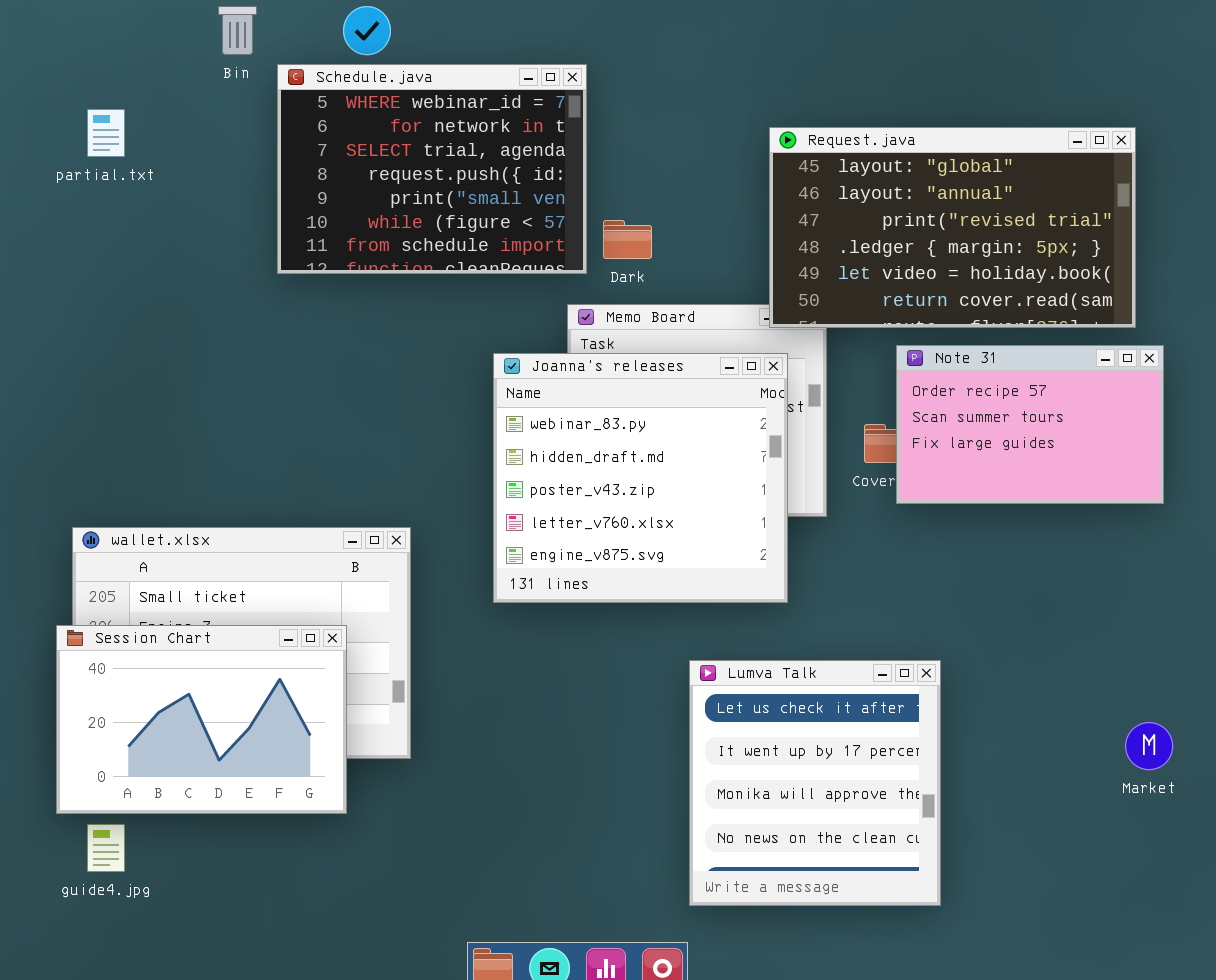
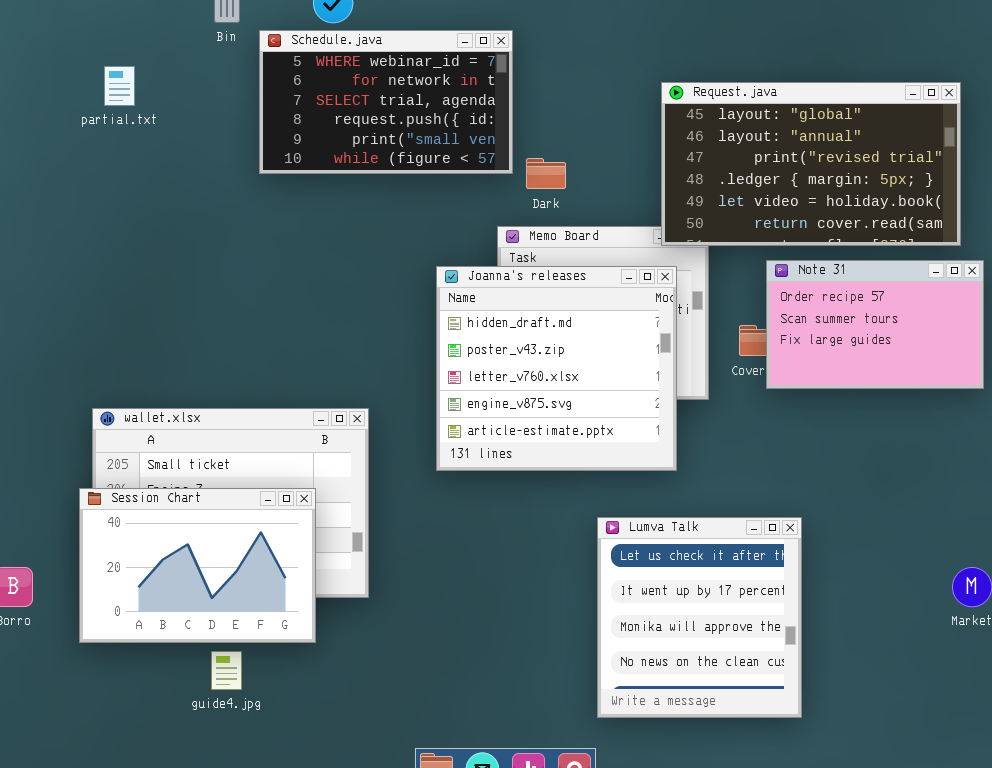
Schedule.java: [277,64,587,274] -> [259,30,513,174], resized
Joanna's releases: [493,353,788,603] -> [436,266,677,471], scrolled down 1 row
guide4.jpg: [87,824,125,872] -> [211,651,242,690], moved

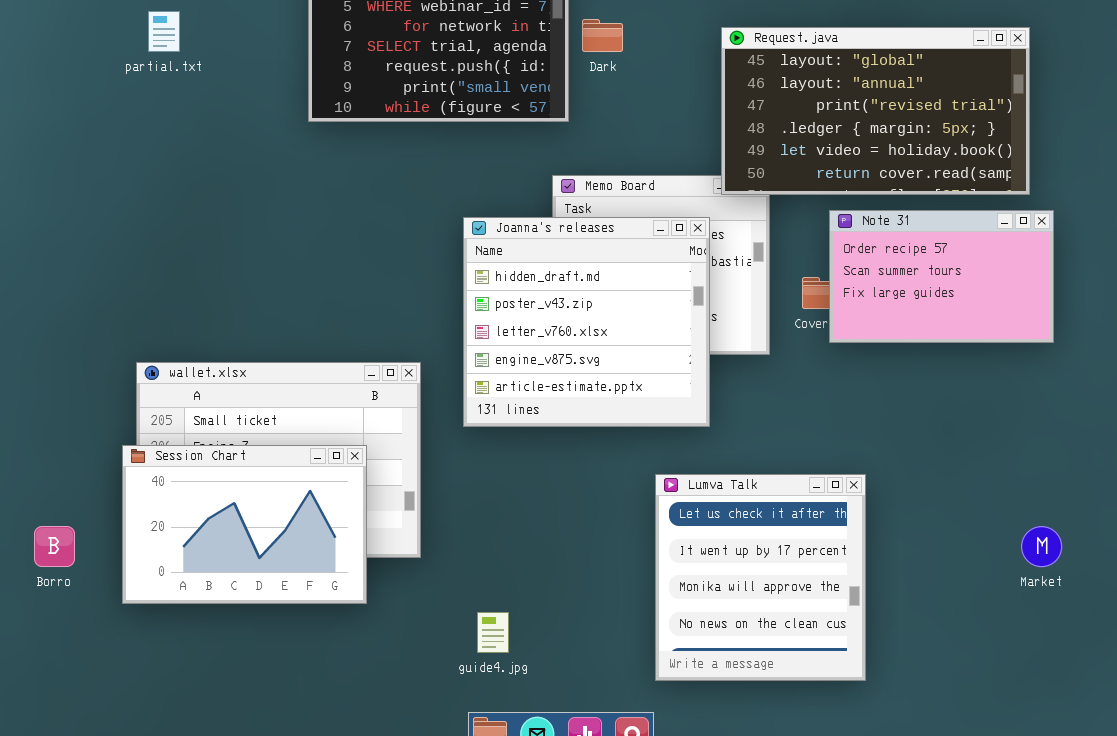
Dark: [526,158,566,189] -> [582,19,623,52], moved
Joanna's releases: [436,266,677,471] -> [463,217,710,427], moved
guide4.jpg: [211,651,242,690] -> [477,612,509,653], moved

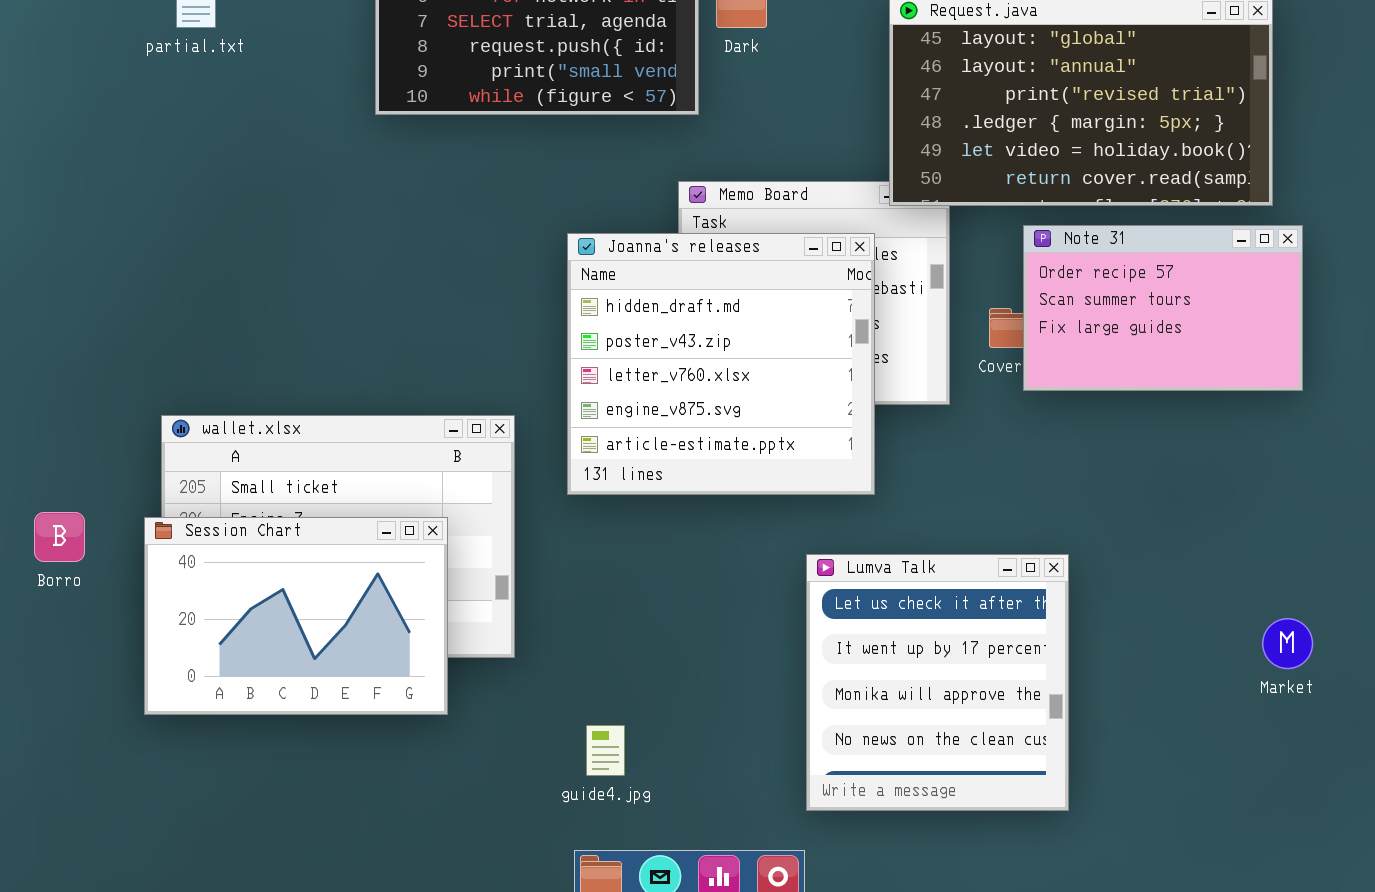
Borro: [34,526,75,567] -> [34,512,85,562], moved

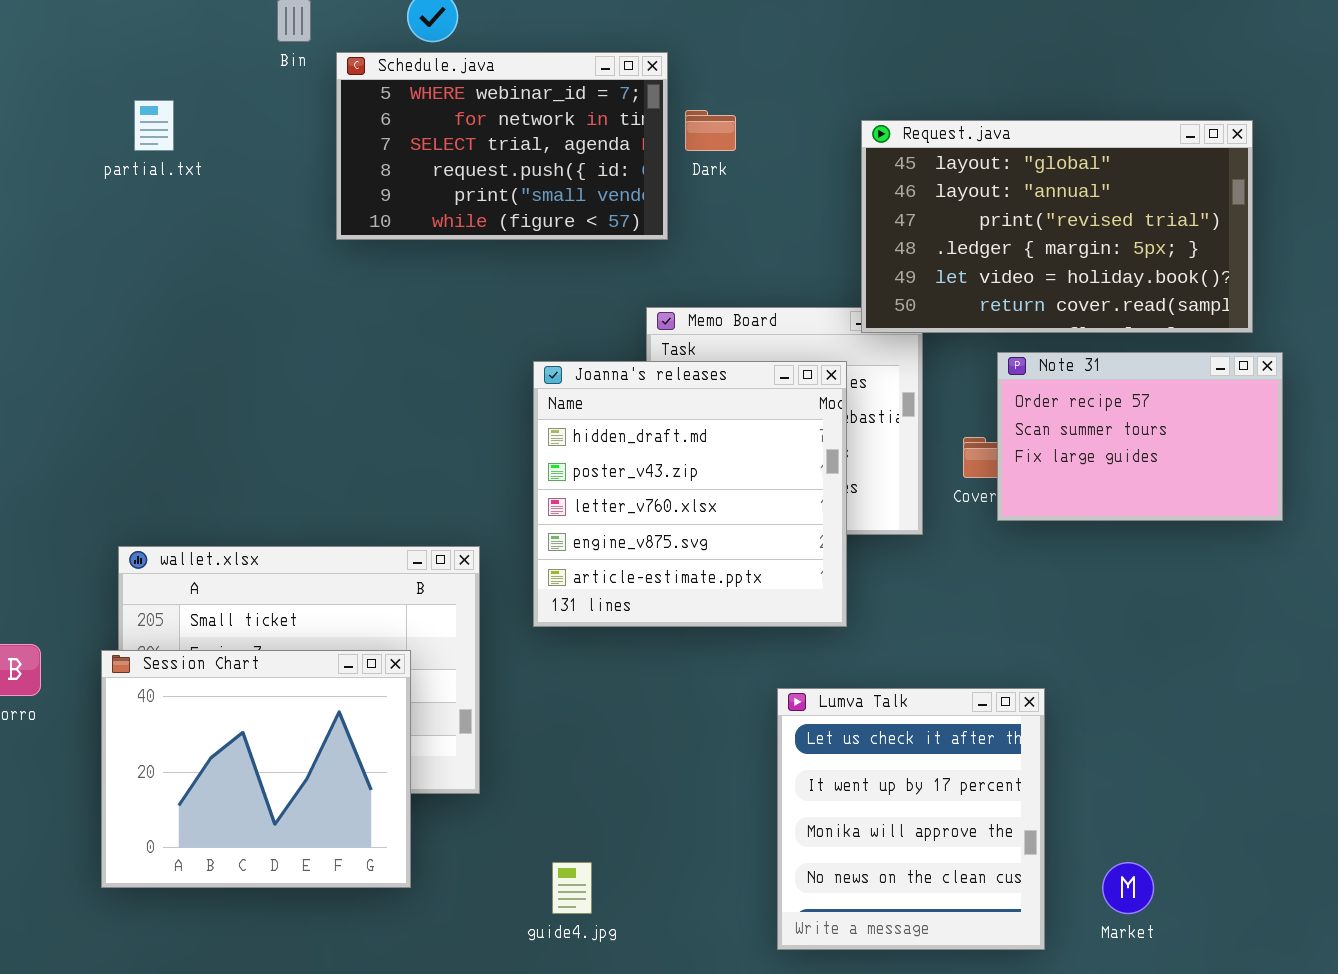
Session Chart: [144,517,448,715] -> [101,650,411,888], resized
Market: [1262,618,1313,669] -> [1102,862,1154,914], moved

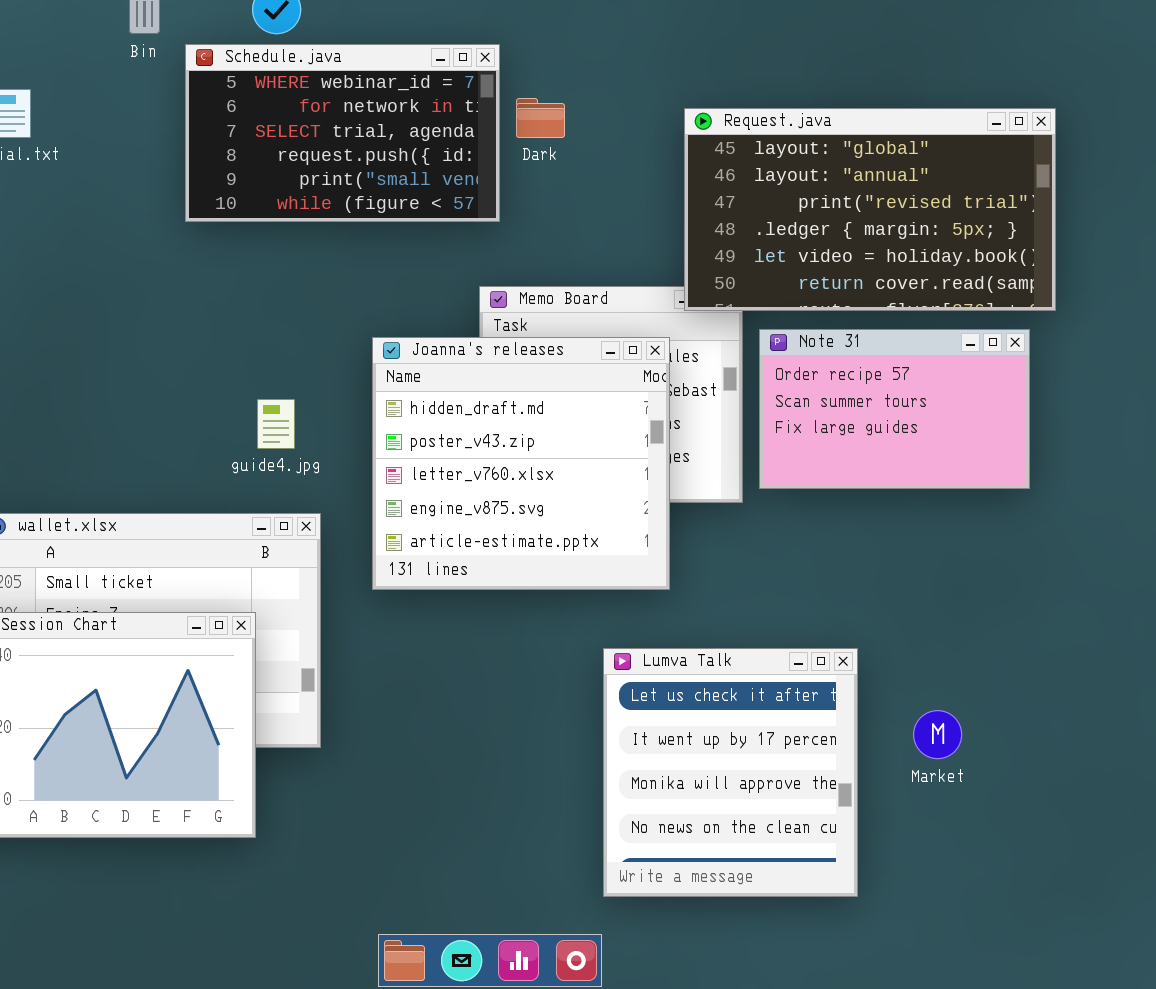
Note 31: [997,352,1283,521] -> [759,329,1030,489], moved
guide4.jpg: [552,862,592,914] -> [257,399,295,449], moved
Market: [1102,862,1154,914] -> [913,710,962,759], moved

